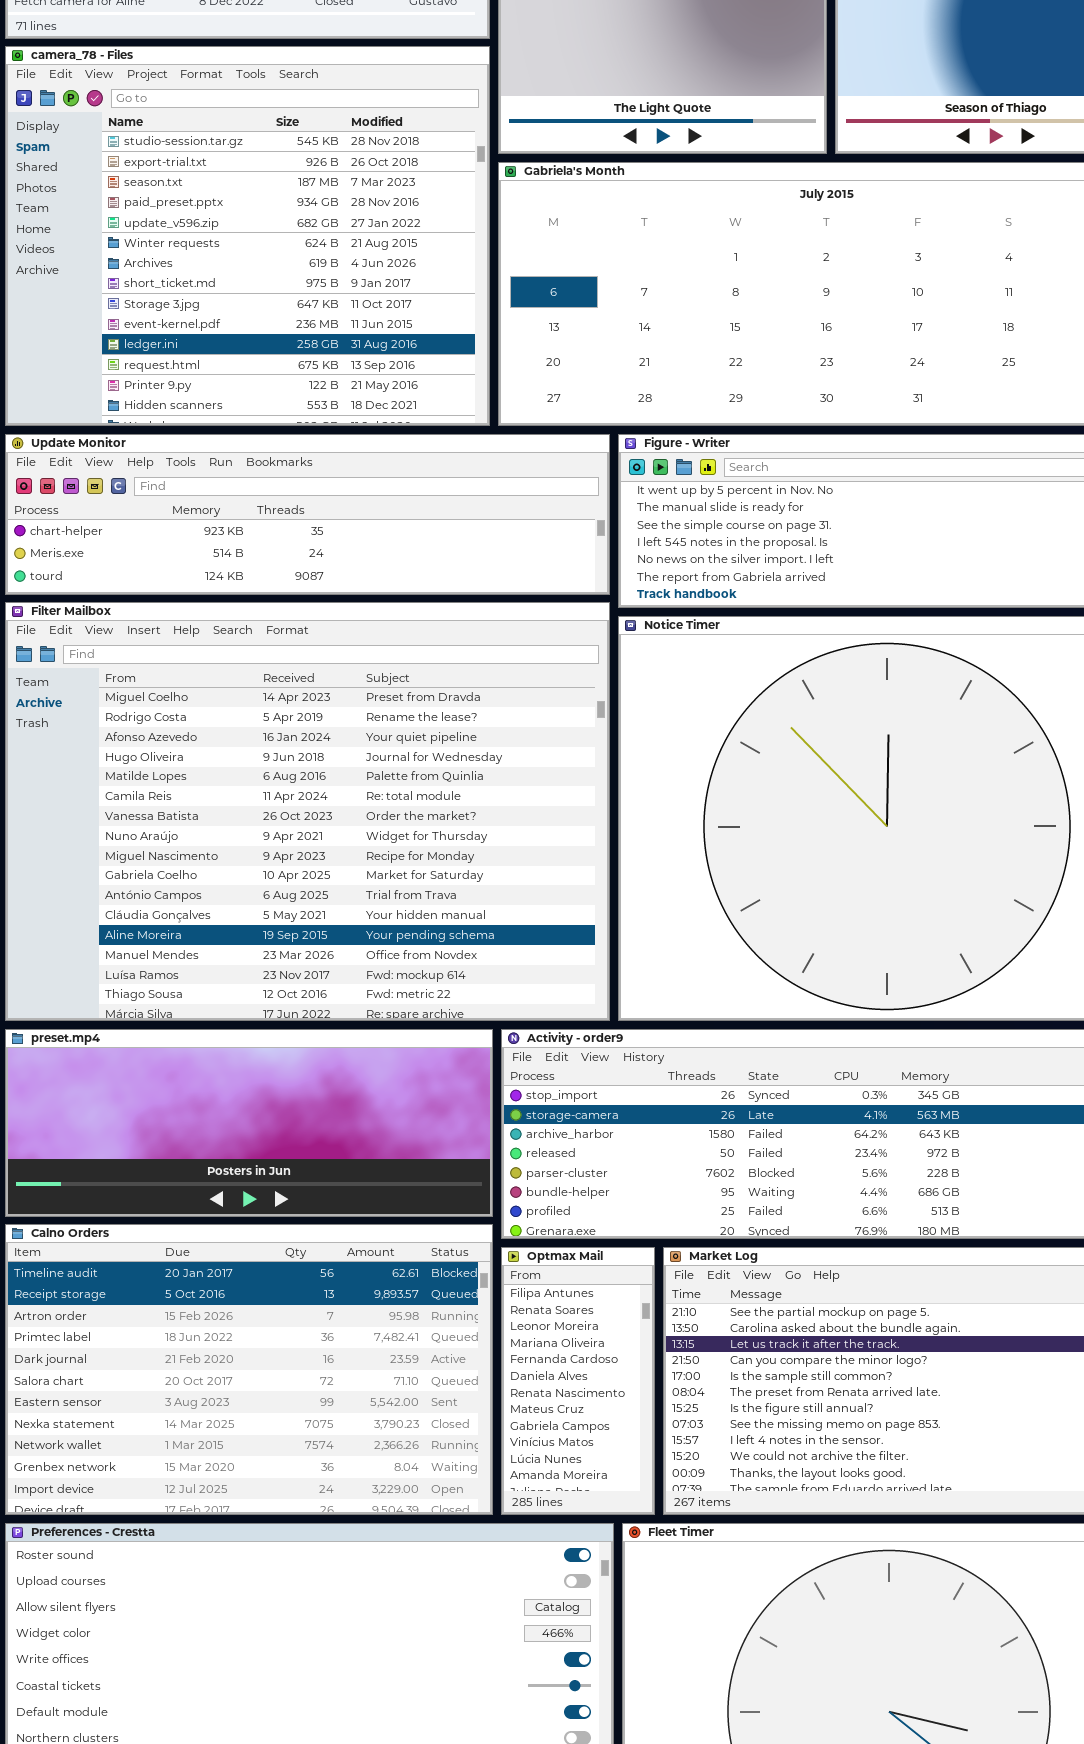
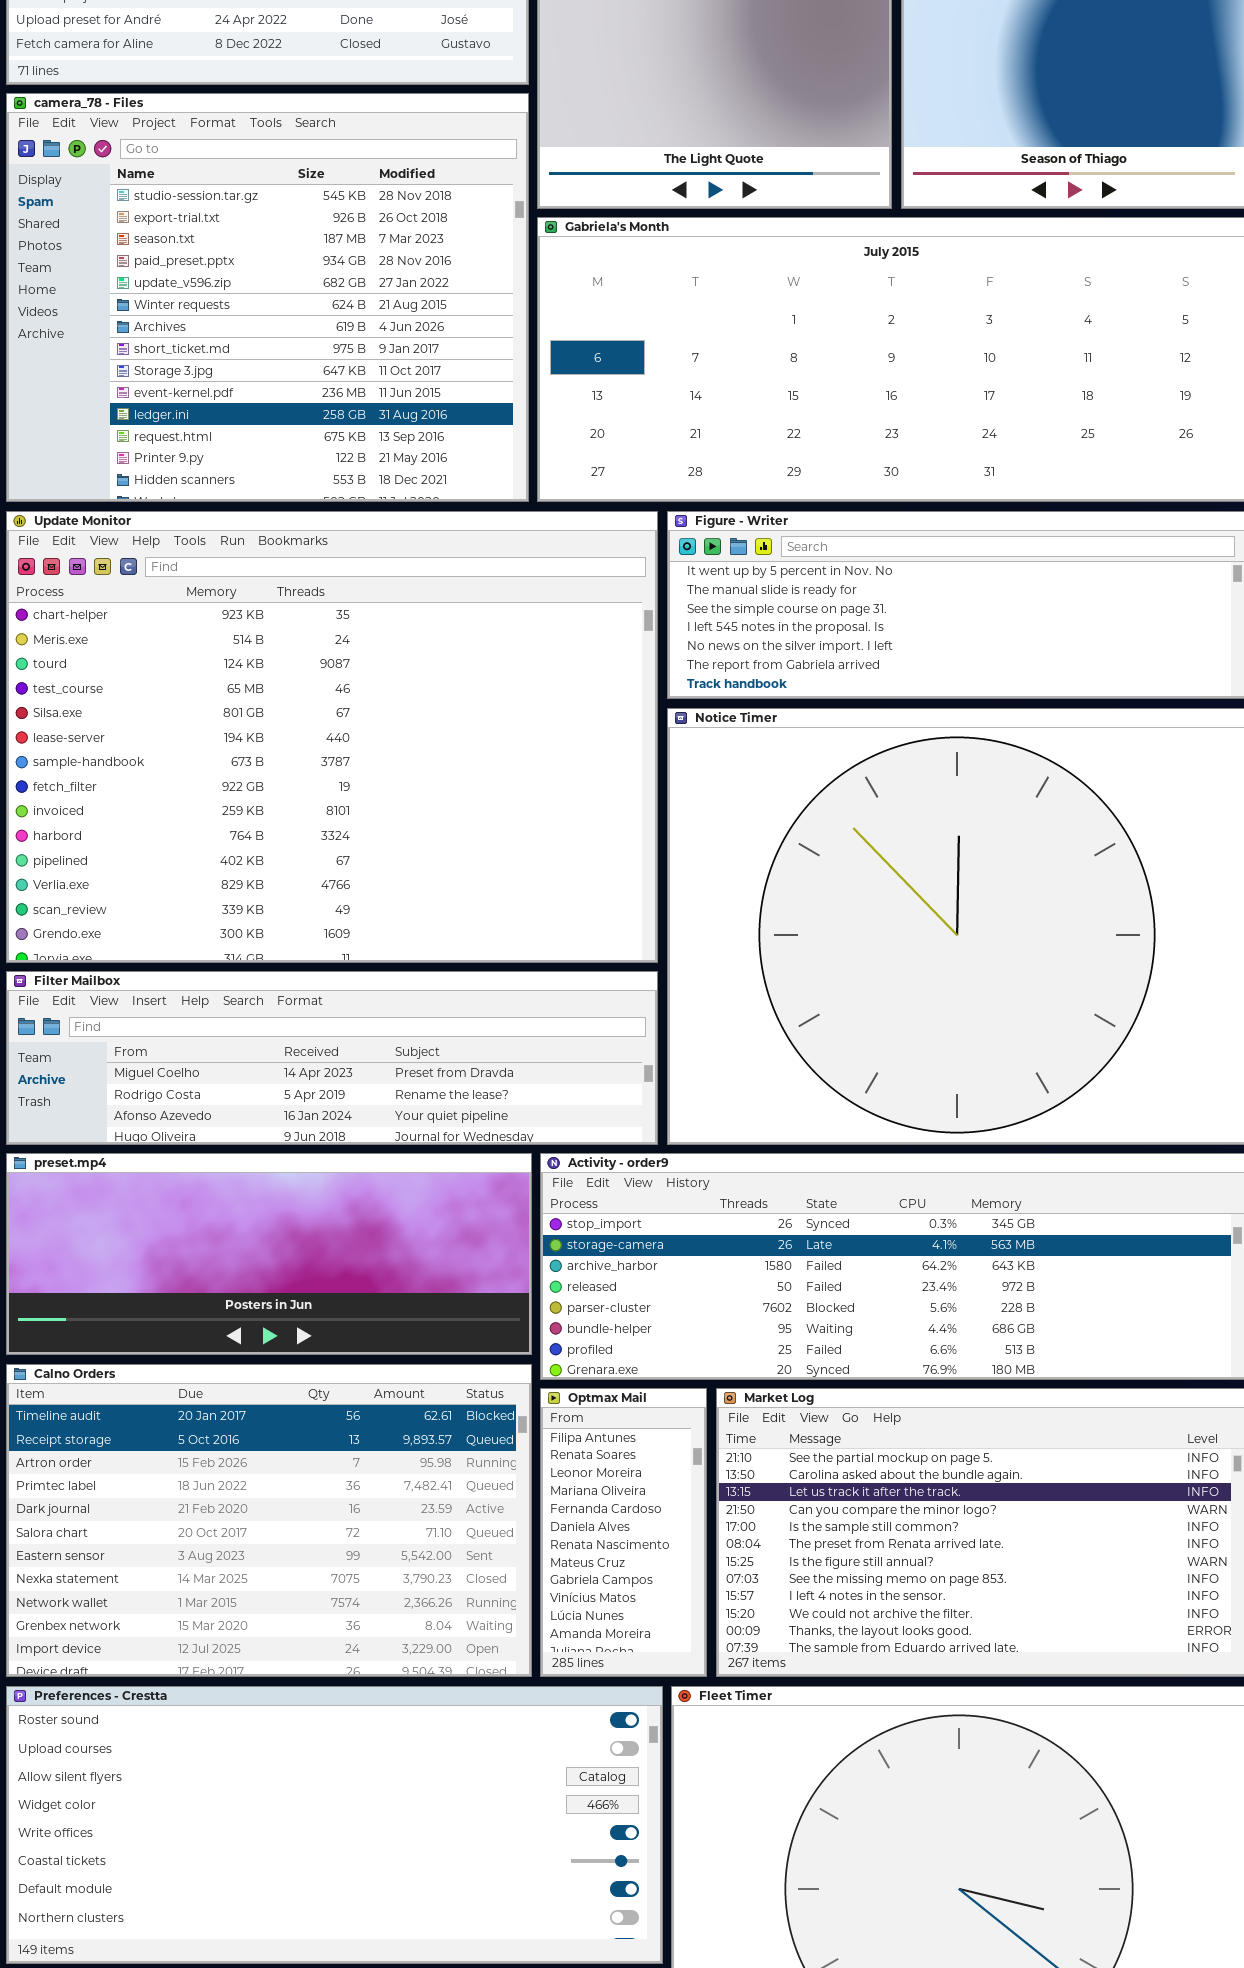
Update Monitor: [5,434,610,595] -> [6,511,658,963], resized
Filter Mailbox: [5,602,610,1021] -> [6,971,658,1145], resized

